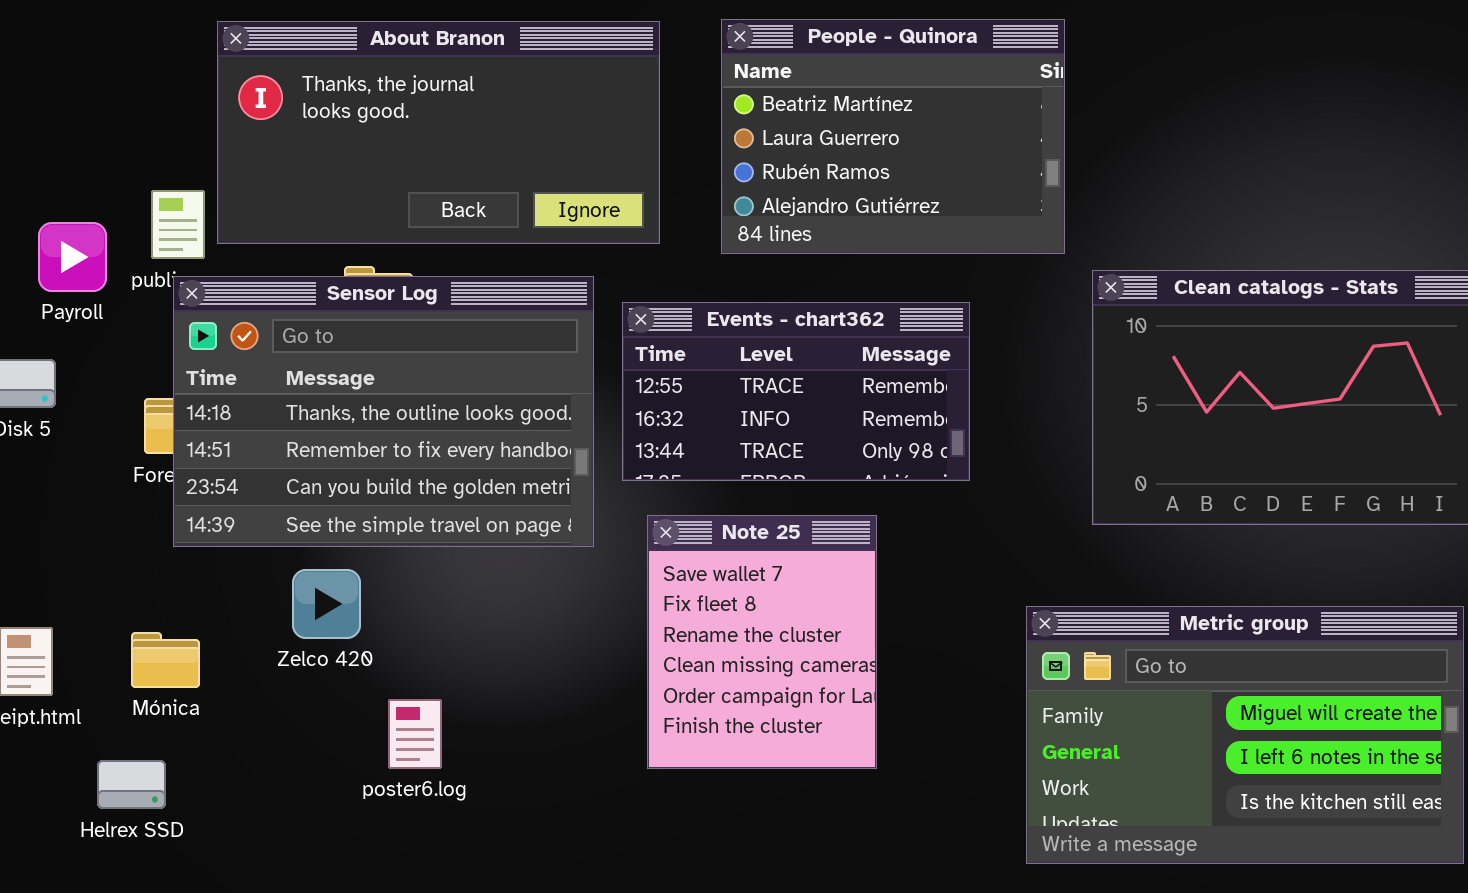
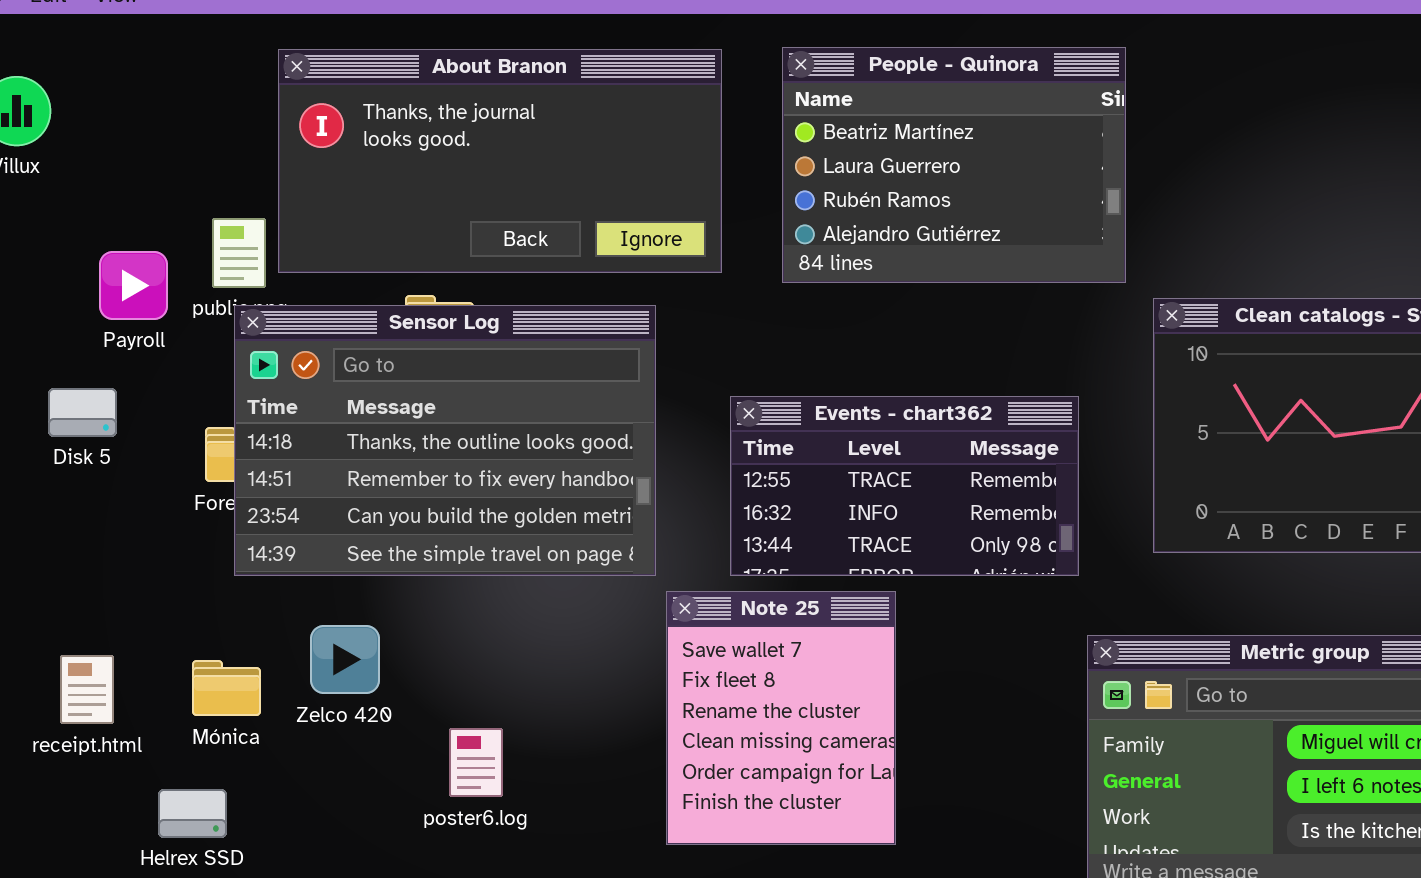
Events - chart362: [622,302,970,481] -> [730,396,1079,576], moved
Note 25: [647,515,877,769] -> [666,591,896,845], moved
Zelco 420: [292,569,361,639] -> [310,625,380,694], moved

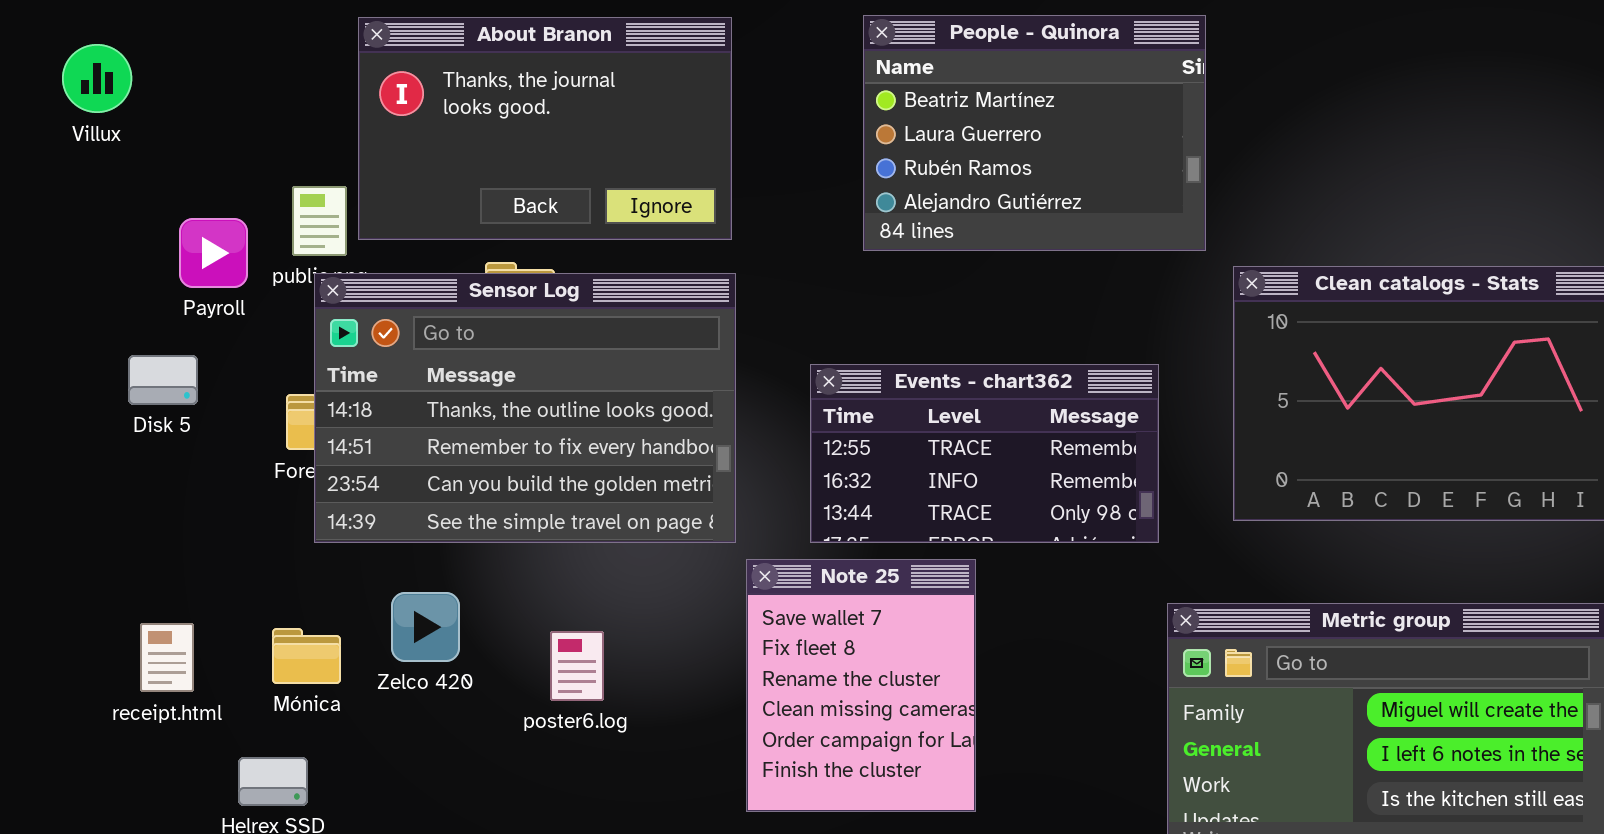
About Branon: [278,49,722,273] -> [358,17,732,240], resized
poster6.log: [449,728,503,797] -> [550,631,604,701], moved

